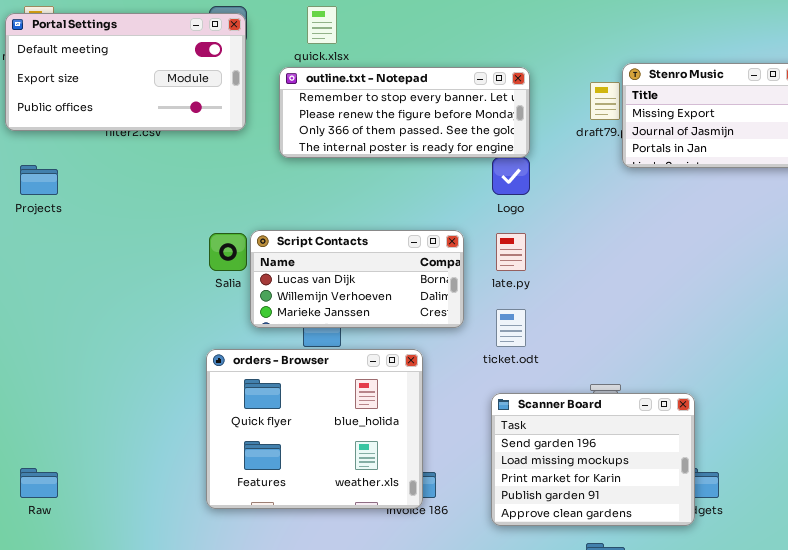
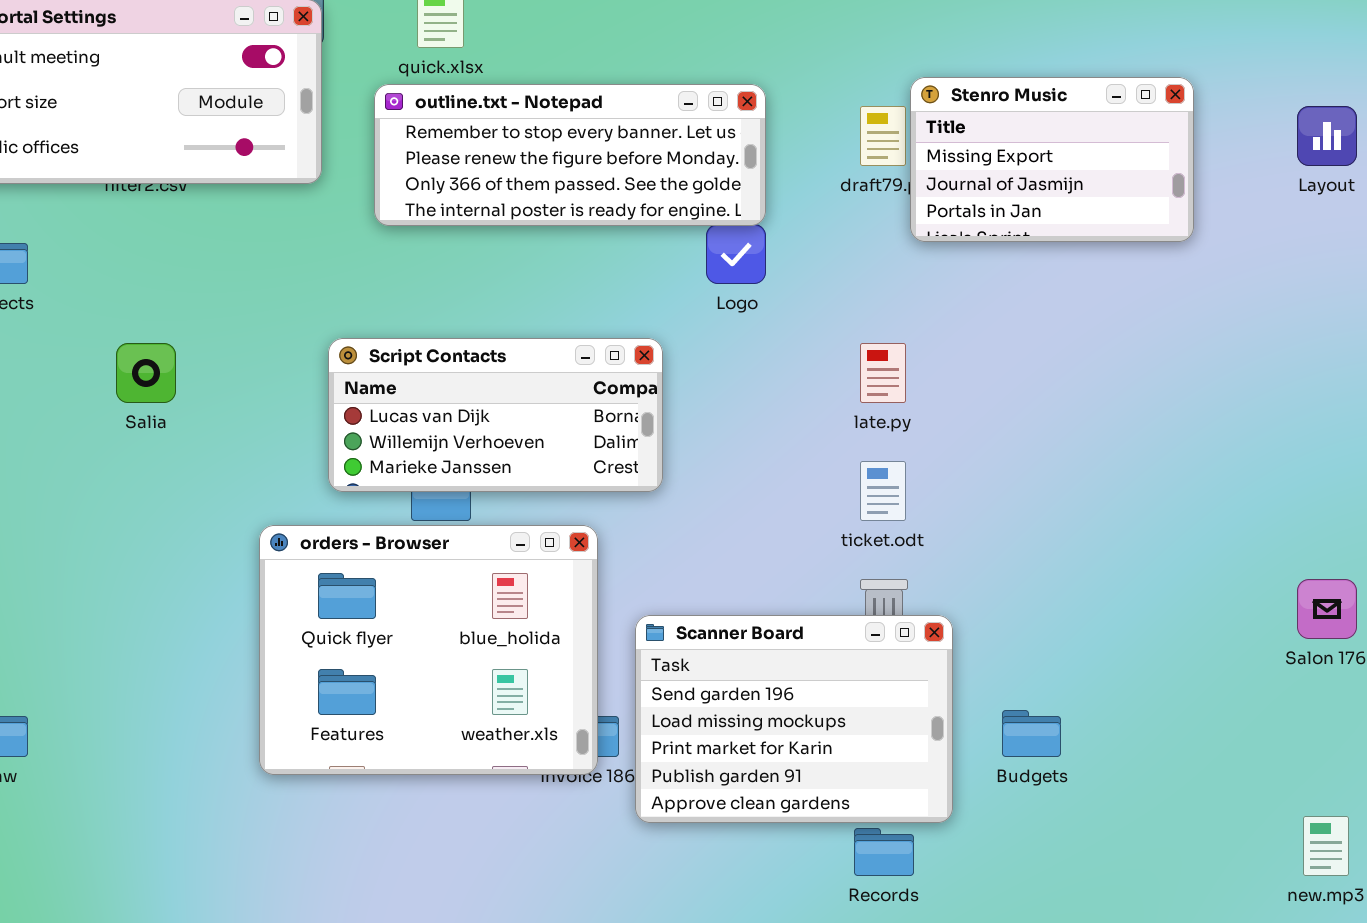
Salia: [209,233,247,271] -> [116,343,176,403], moved
late.py: [496,233,526,271] -> [860,343,906,403], moved
ticket.odt: [496,309,526,347] -> [860,461,906,521], moved
Scanner Board: [491,393,695,526] -> [635,615,953,823], moved

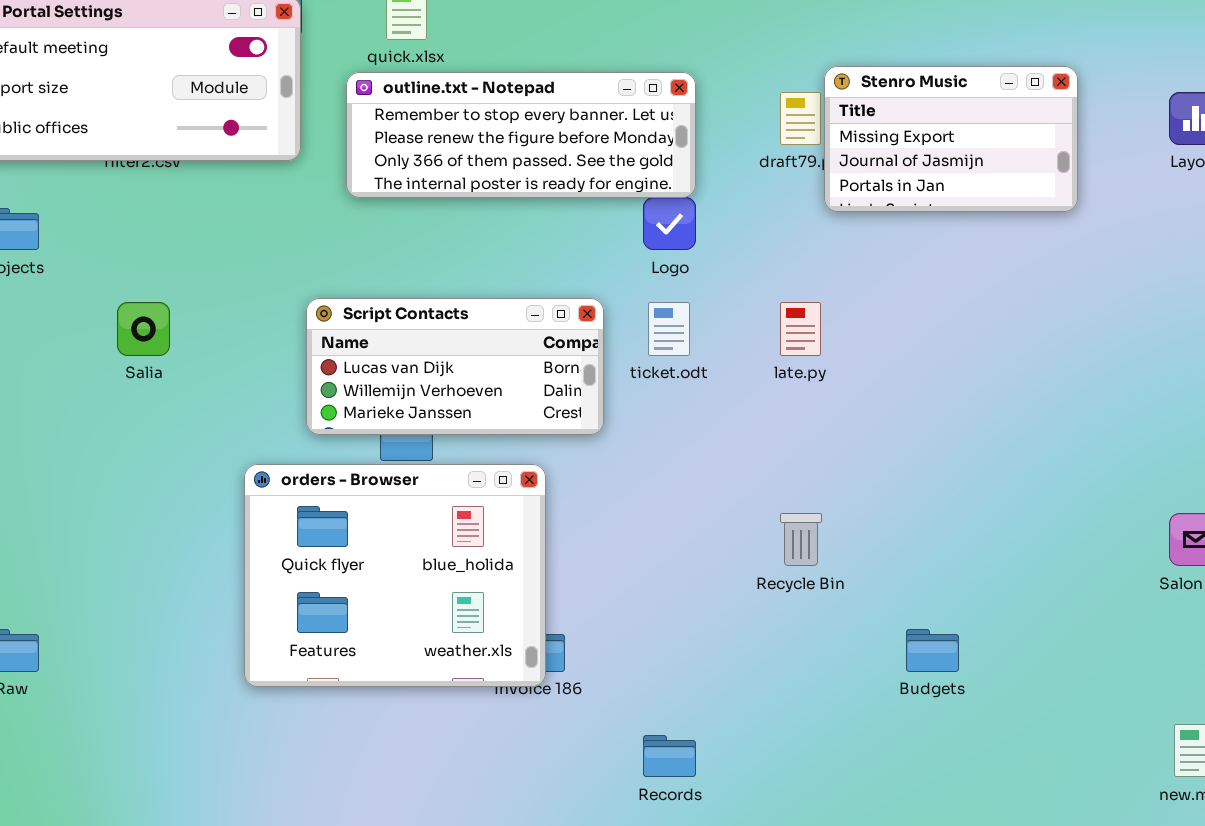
ticket.odt: [860,461,906,521] -> [648,302,690,356], moved
Scanner Board: [635,615,953,823] -> none, closed
Records: [854,828,914,876] -> [643,735,696,777], moved

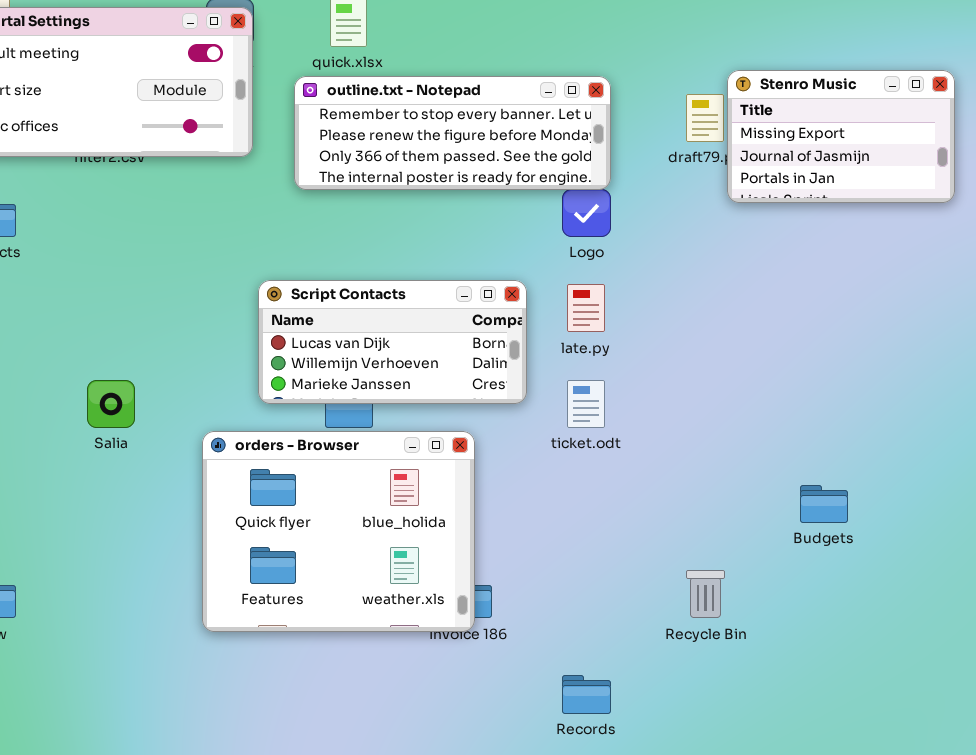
Salia: [117,302,170,356] -> [87,380,135,428], moved
ticket.odt: [648,302,690,356] -> [567,380,605,428], moved
late.py: [780,302,821,356] -> [567,284,605,332], moved
Recycle Bin: [780,513,822,566] -> [686,570,725,618], moved
Budgets: [906,629,959,672] -> [800,485,848,523], moved

